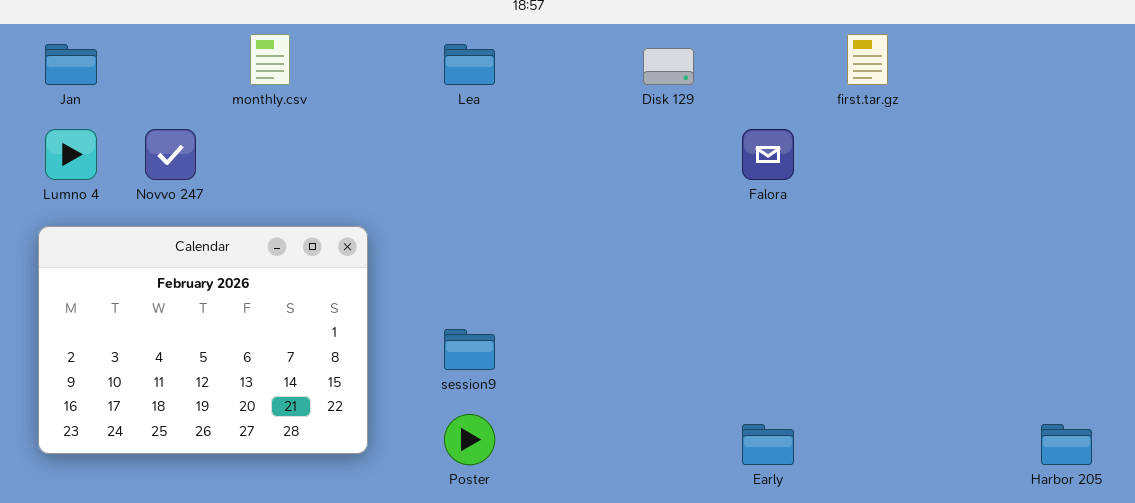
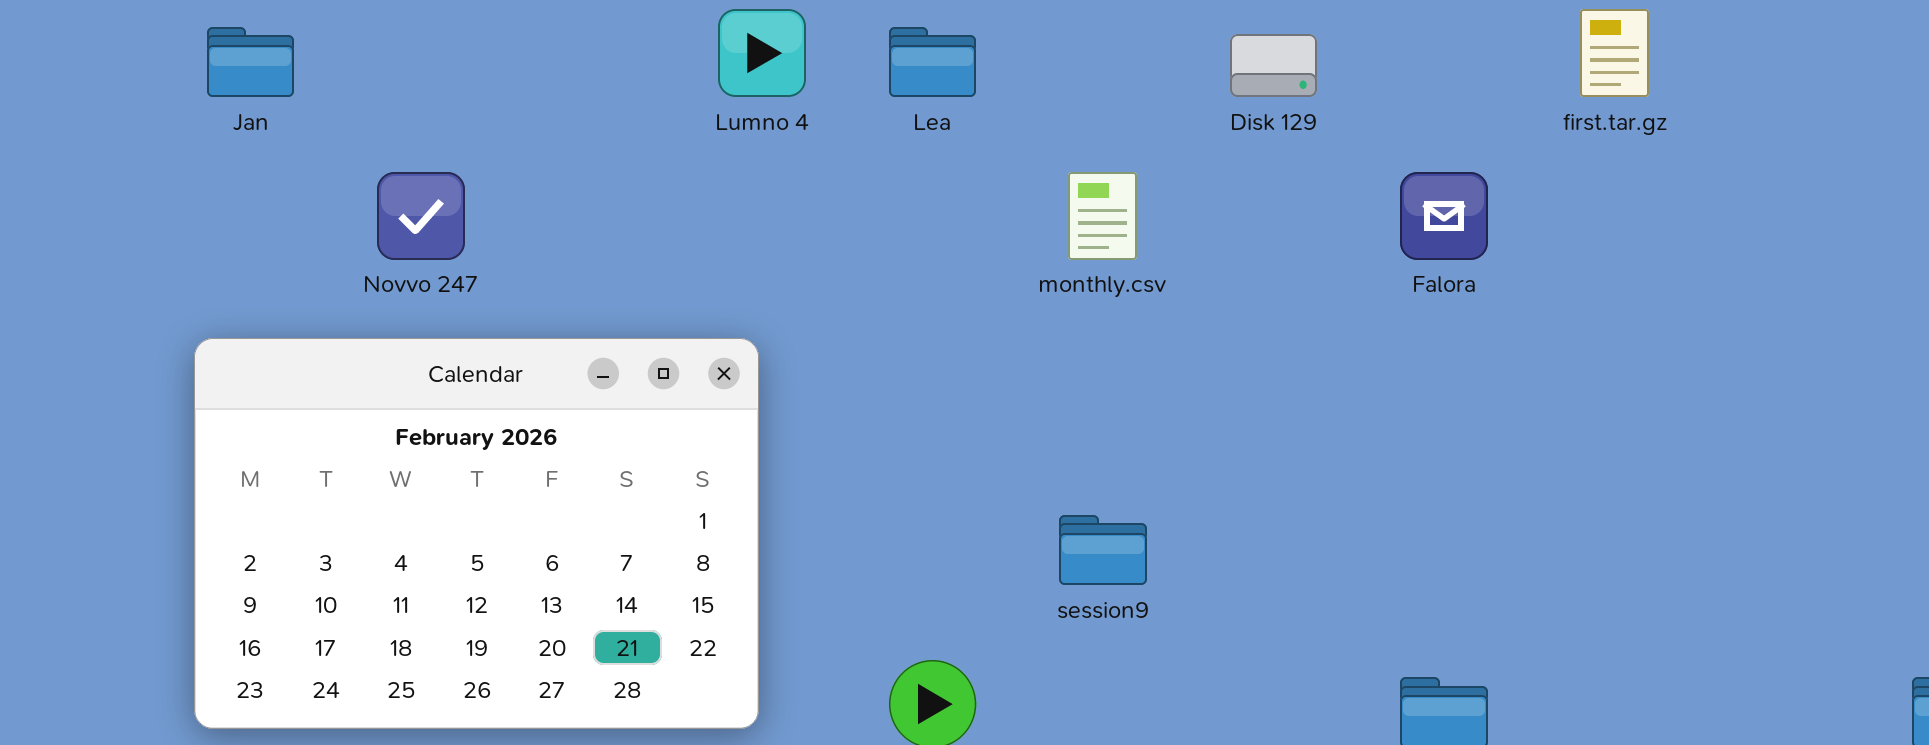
monthly.csv: [250,34,290,85] -> [1068,172,1137,260], moved
Lumno 4: [45,129,97,180] -> [718,9,806,97], moved
session9: [444,329,495,370] -> [1059,515,1147,585], moved

